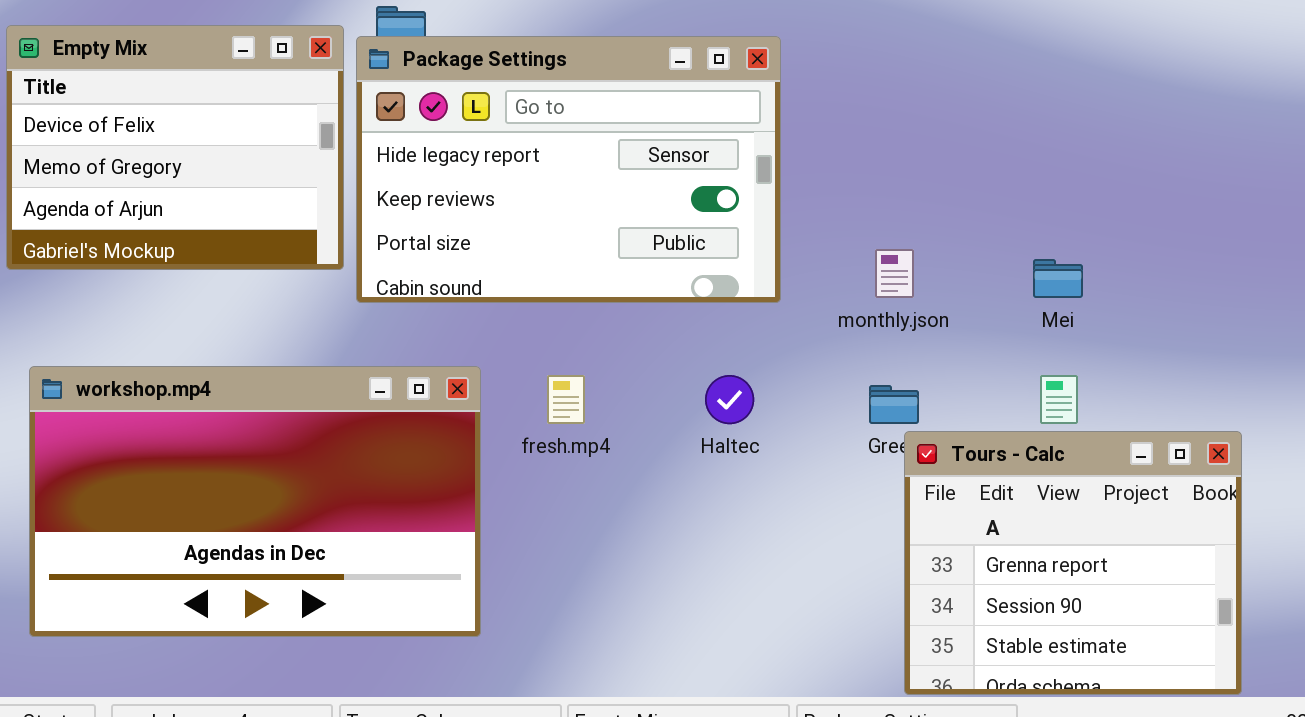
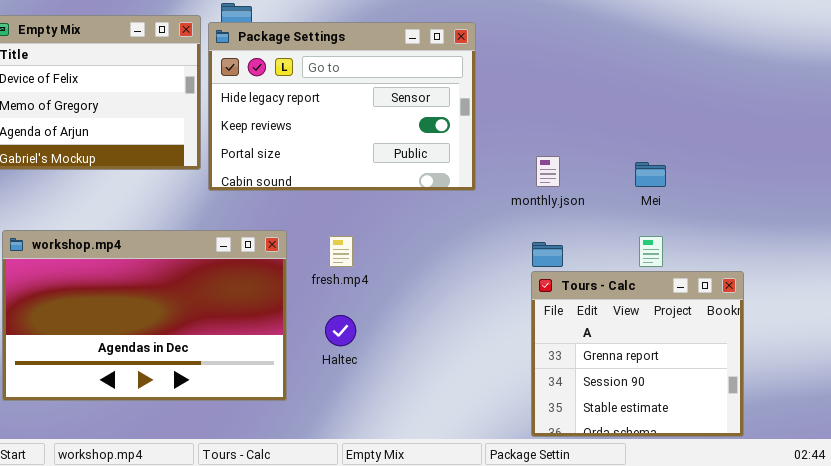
Haltec: [705,375,754,424] -> [325,315,356,346], moved
Tours - Calc: [904,431,1242,695] -> [531,271,744,437], moved

